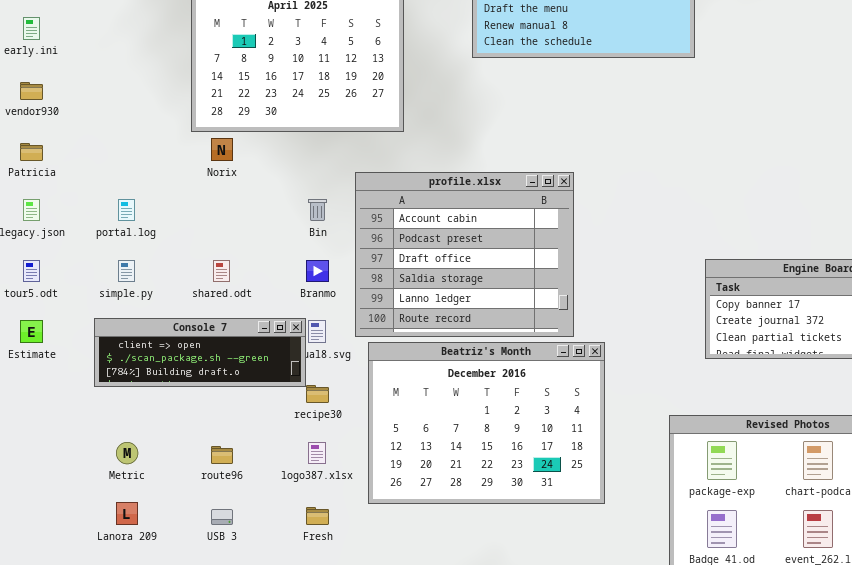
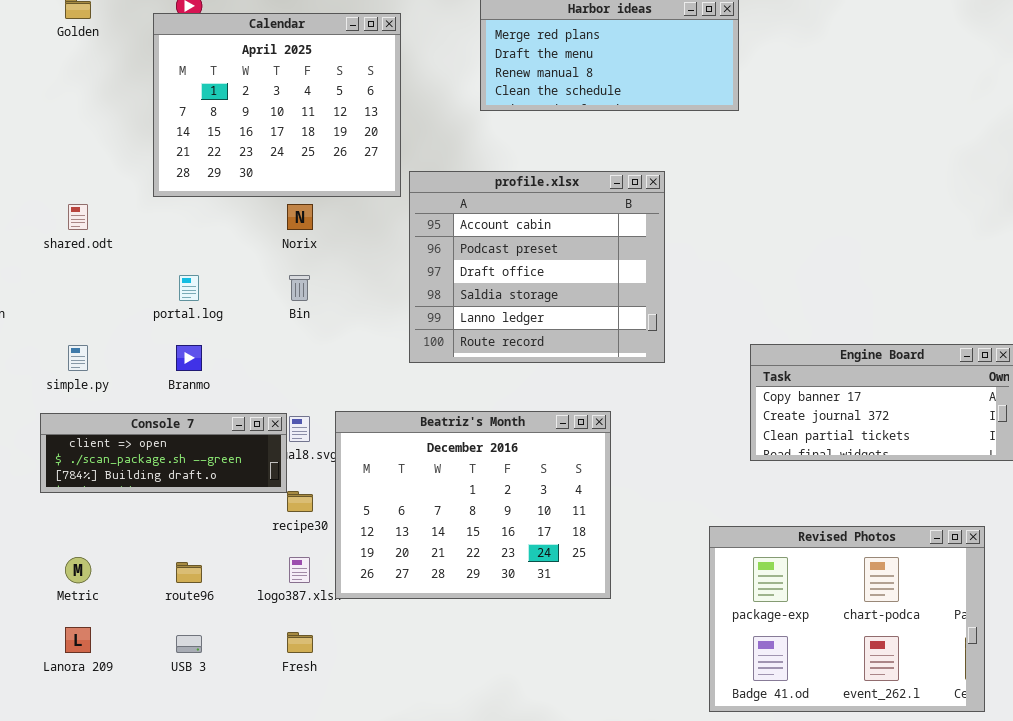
Norix: [211,138,233,161] -> [287,204,313,230], moved
profile.xlsx: [355,172,574,337] -> [409,171,665,363], moved
portal.log: [118,199,135,221] -> [179,275,199,301], moved
shared.odt: [213,260,230,282] -> [68,204,88,230], moved
Branmo: [306,260,329,282] -> [176,345,202,371], moved
Beatriz's Month: [368,342,605,504] -> [335,411,611,599], moved

